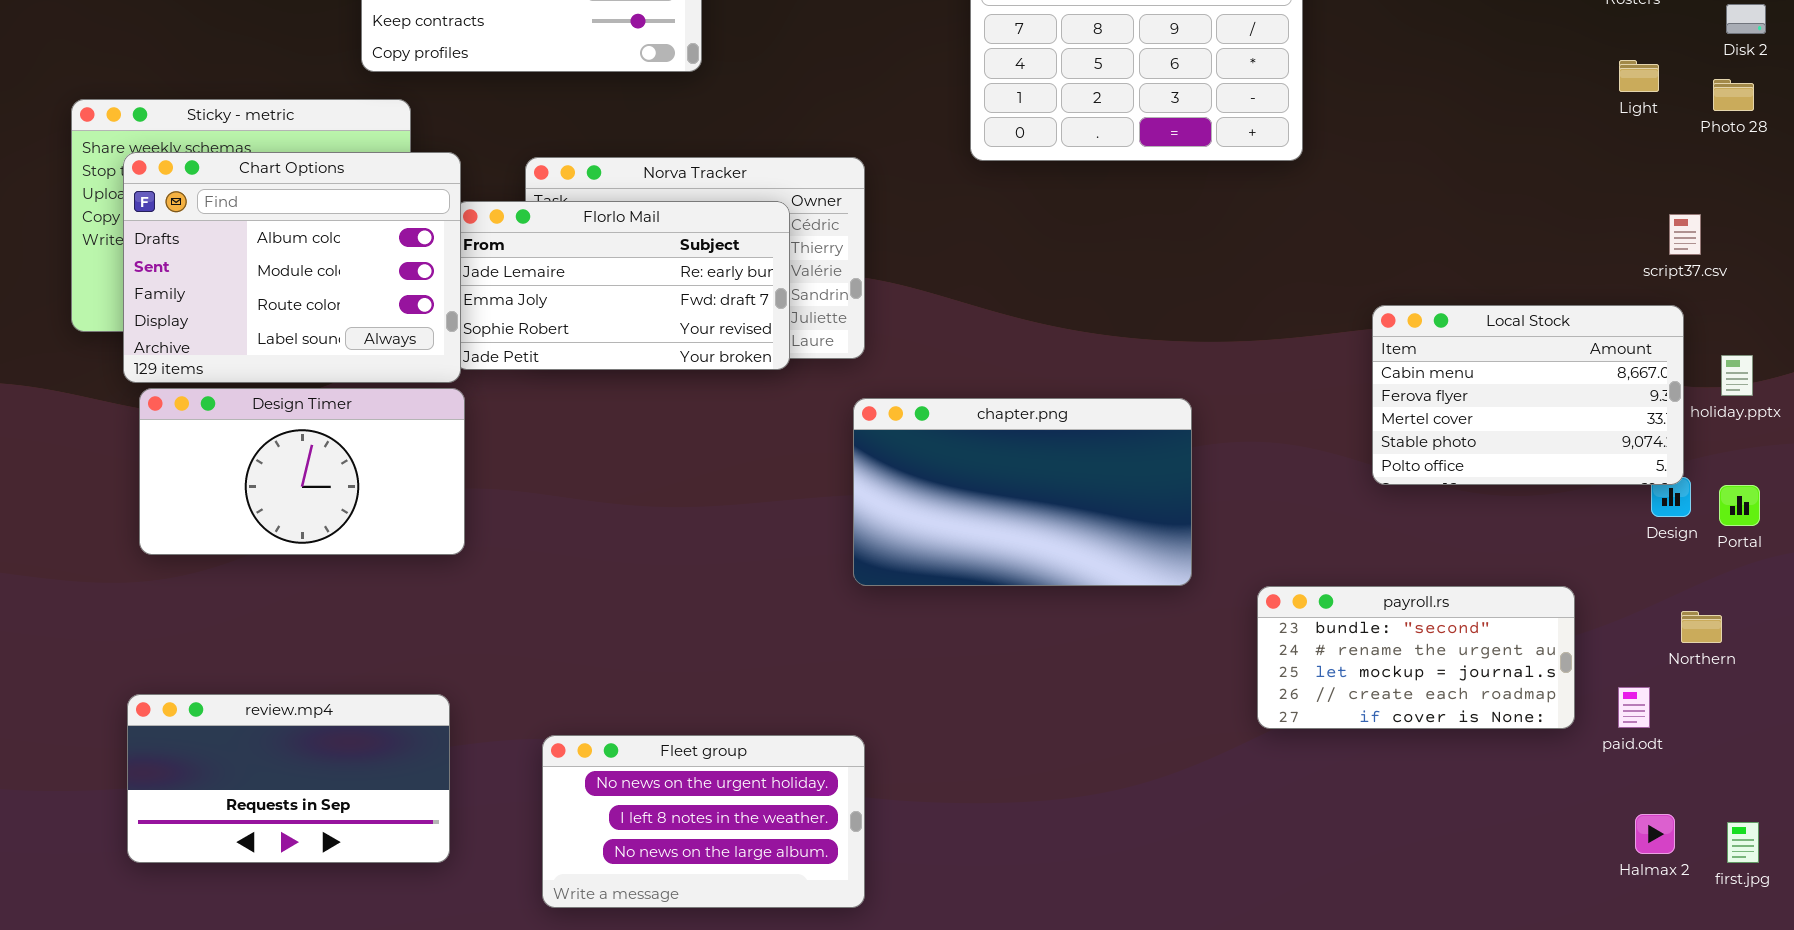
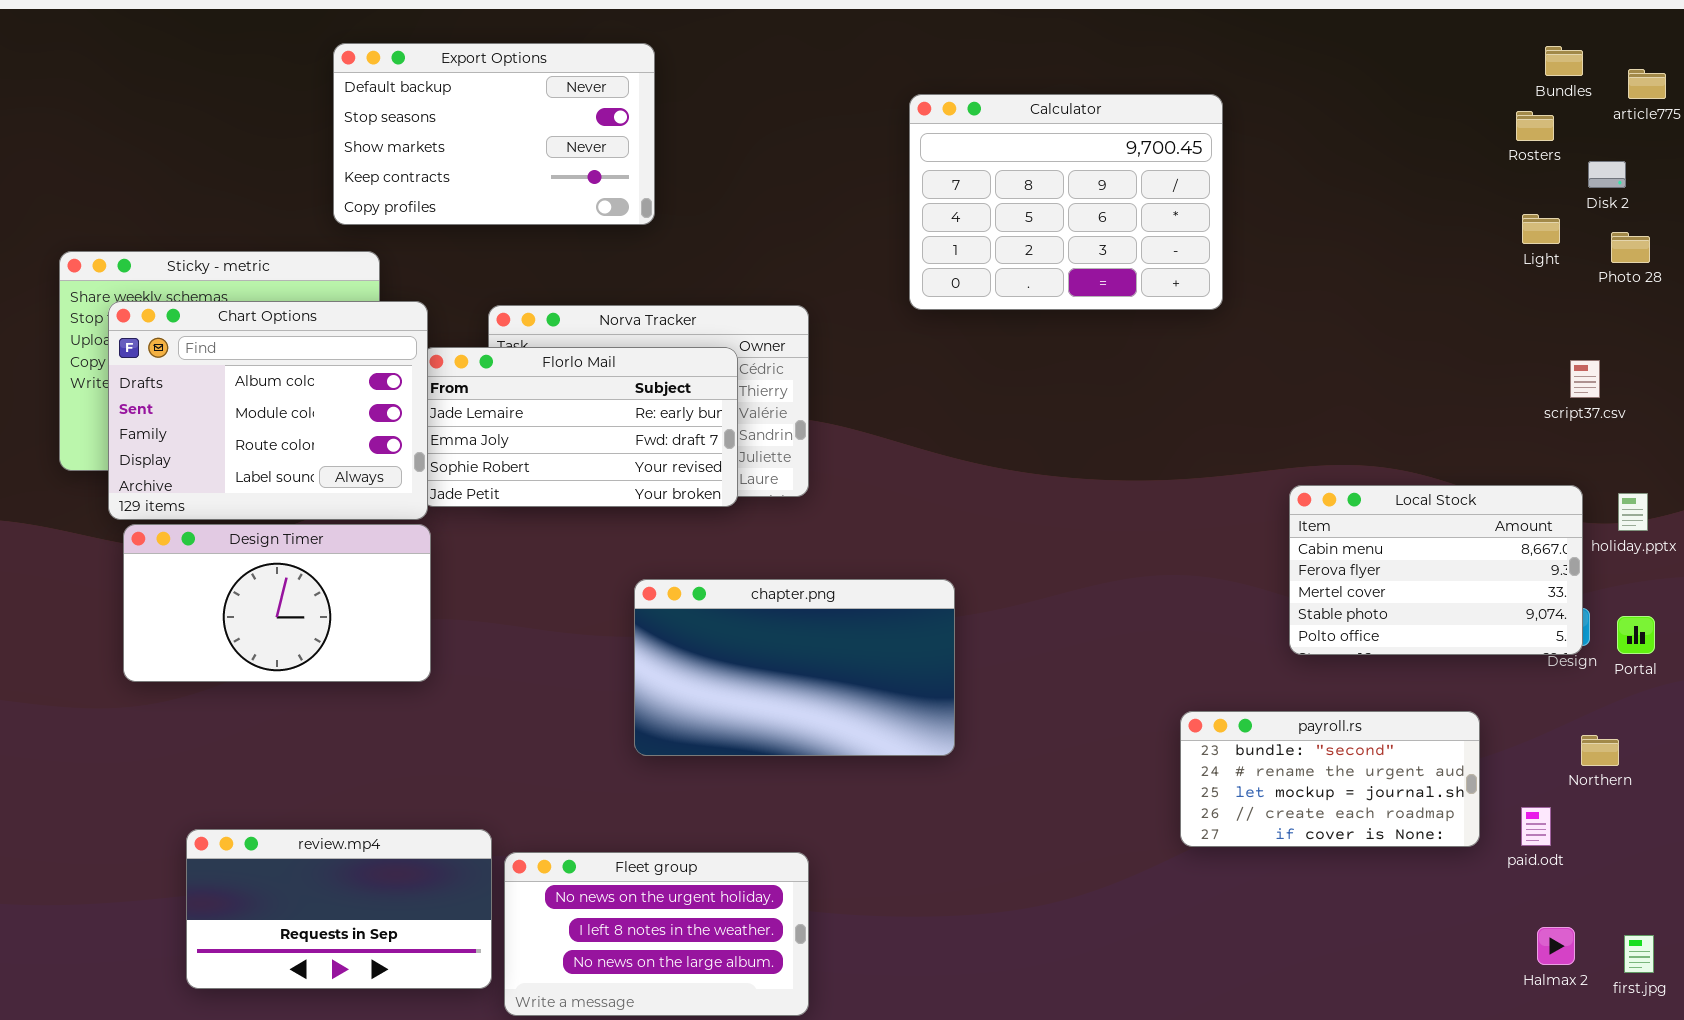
Disk 2: [1726,4,1766,34] -> [1588,161,1626,188], moved
Local Stock: [1372,305,1684,485] -> [1289,485,1583,655], moved
chapter.png: [853,398,1192,586] -> [634,579,955,756], moved
review.mp4: [127,694,450,863] -> [186,829,492,989], moved

